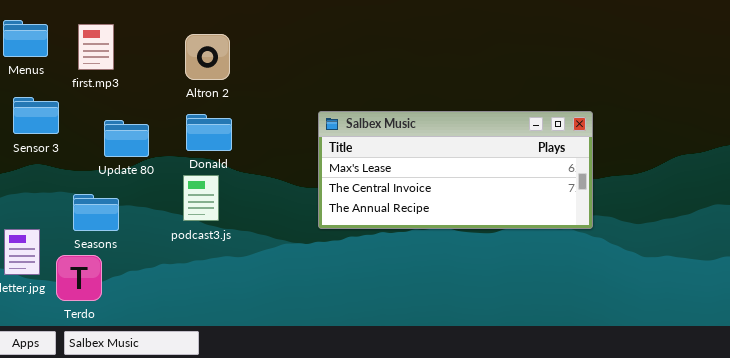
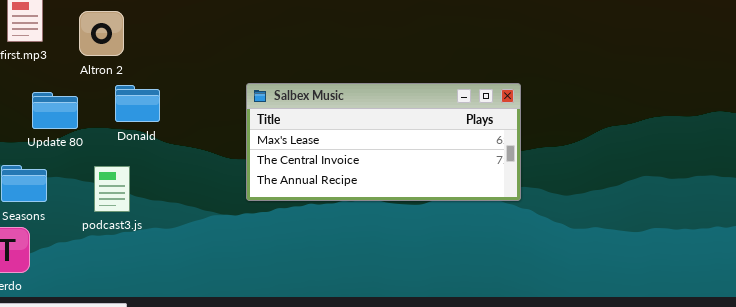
Altron 2: [185,34,230,80] -> [79,11,124,56], moved
podcast3.js: [183,175,219,221] -> [94,166,130,212], moved

